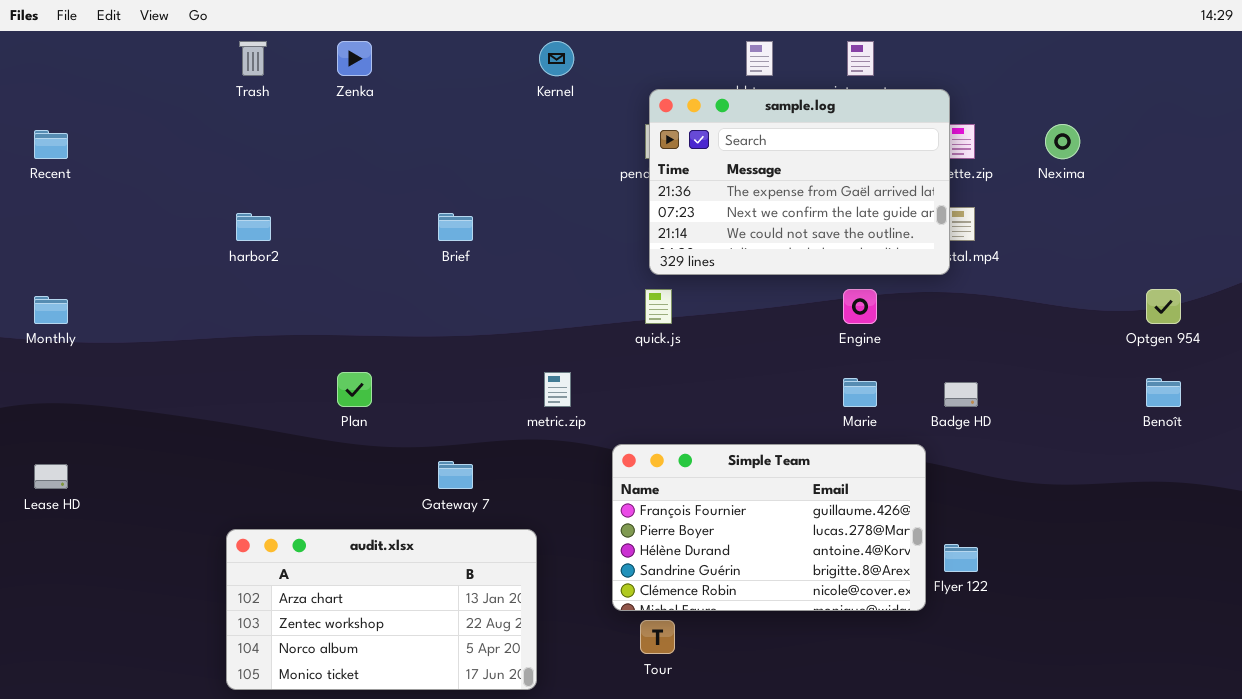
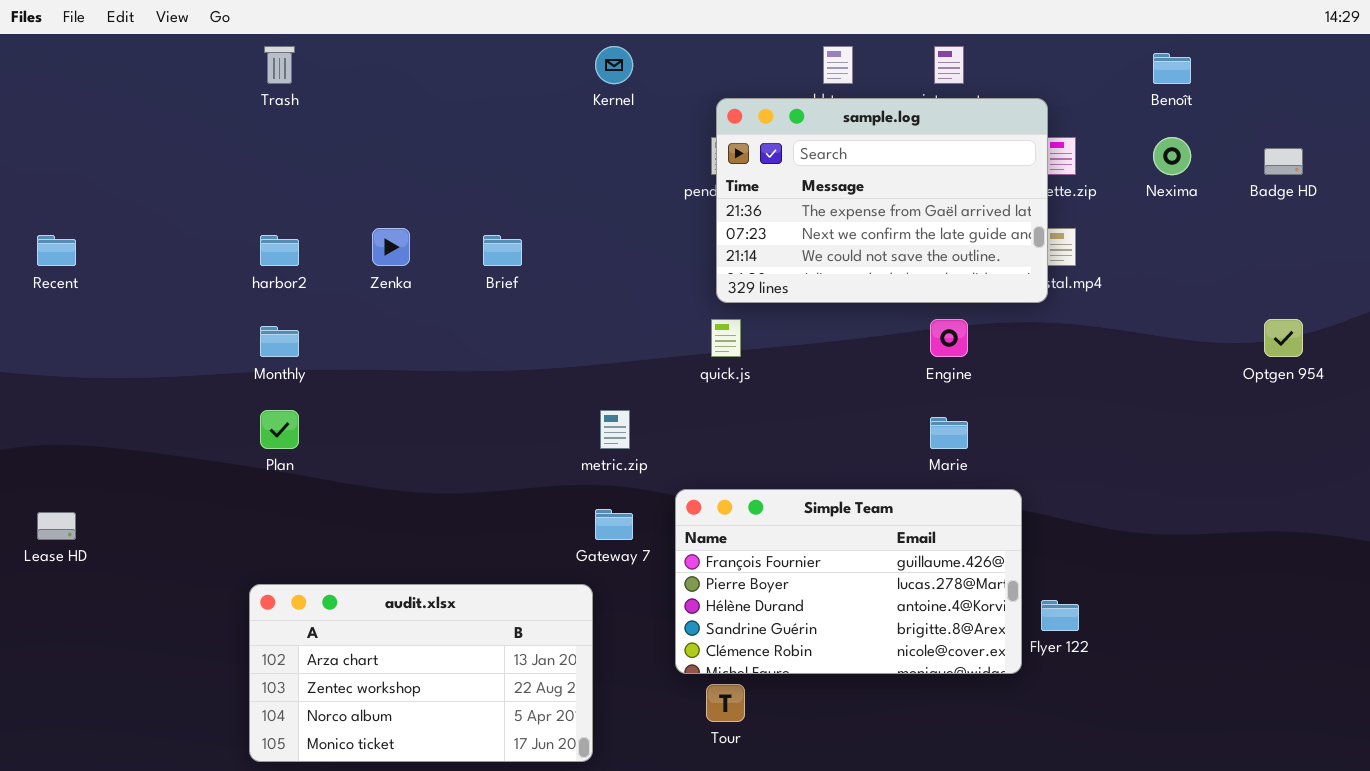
Zenka: [337,41,372,76] -> [372,228,410,266], moved
Recent: [34,130,68,159] -> [37,235,76,266], moved
Monthly: [34,296,68,324] -> [260,326,299,357], moved
Plan: [337,372,372,407] -> [260,410,299,449], moved
Benoît: [1146,378,1181,407] -> [1153,53,1191,84], moved
Badge HD: [944,382,978,407] -> [1264,148,1303,175], moved
Gateway 7: [438,461,473,489] -> [595,509,633,540], moved

